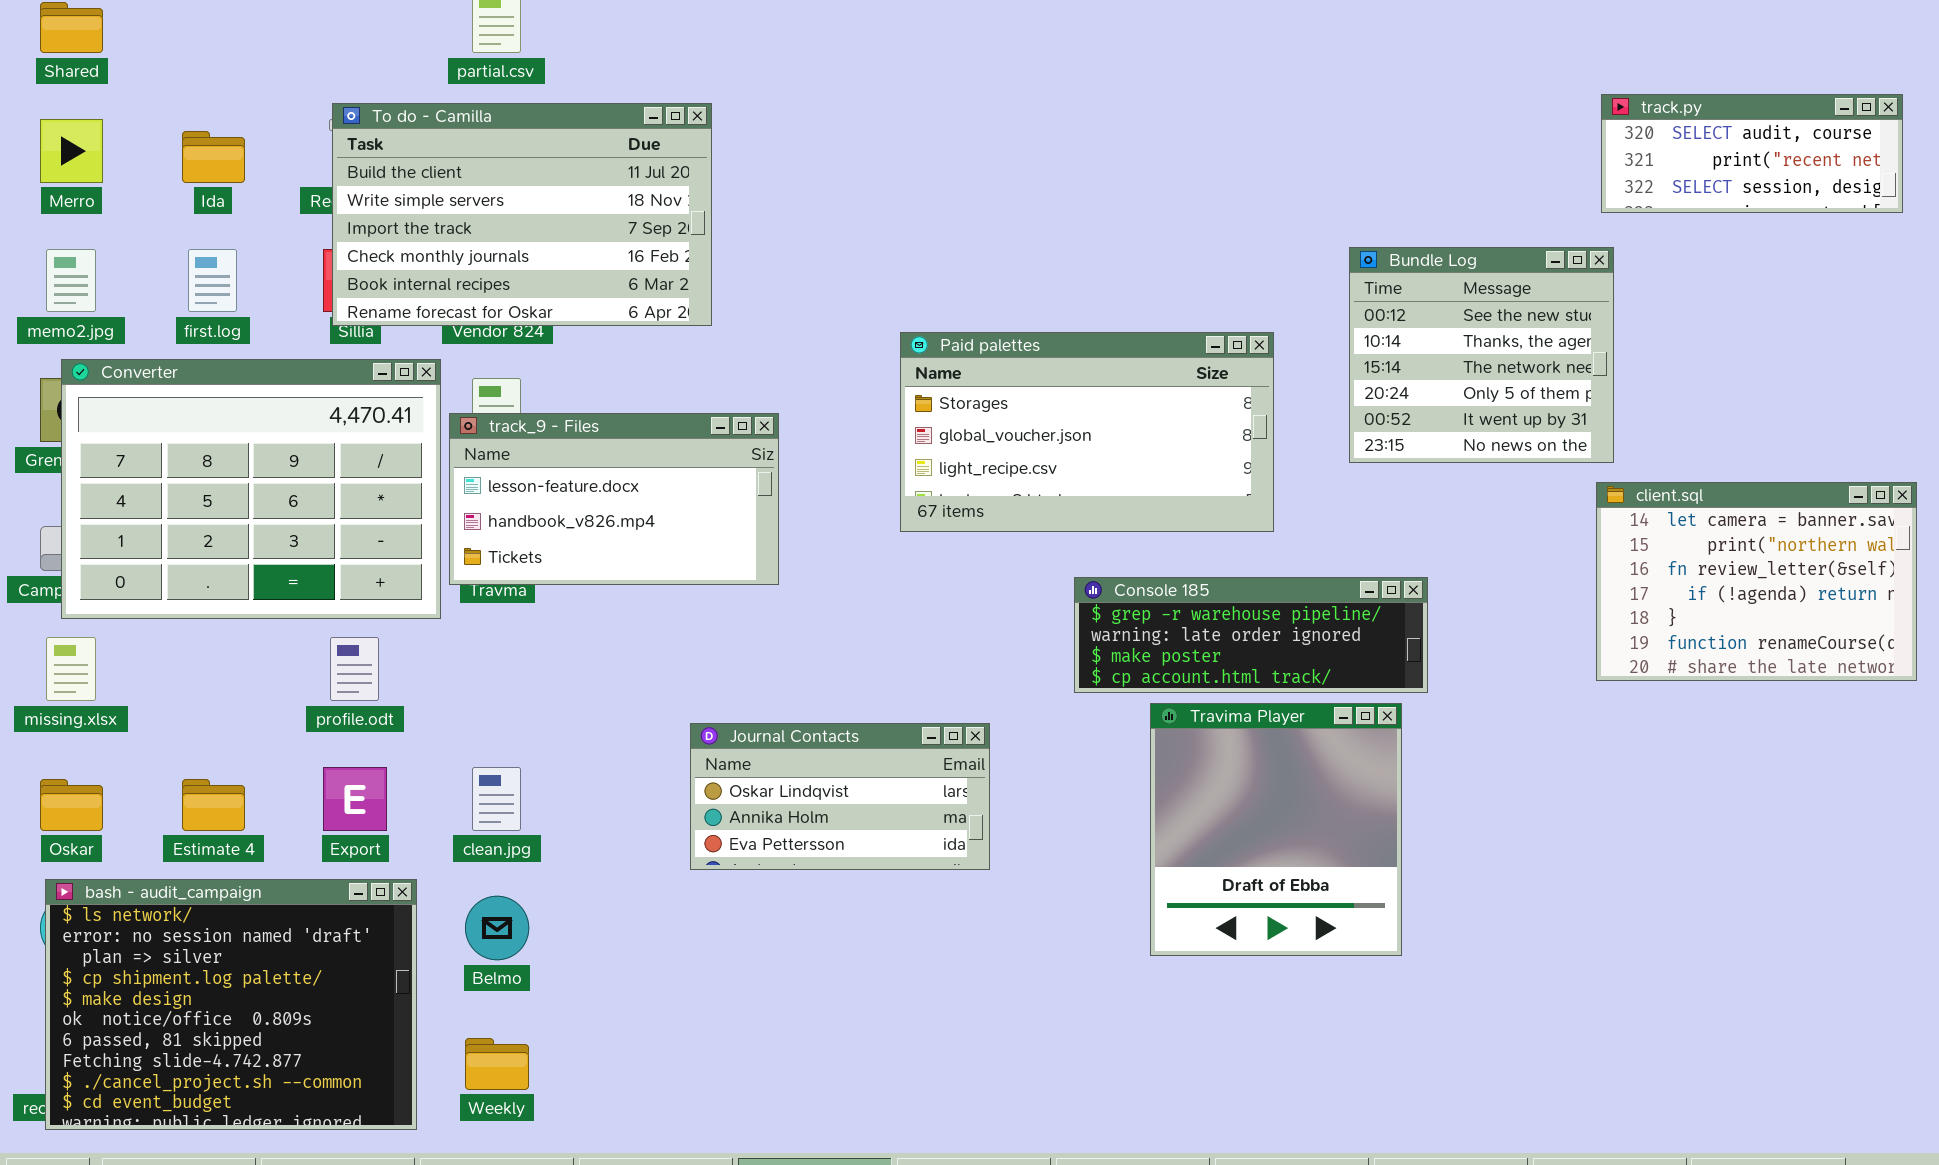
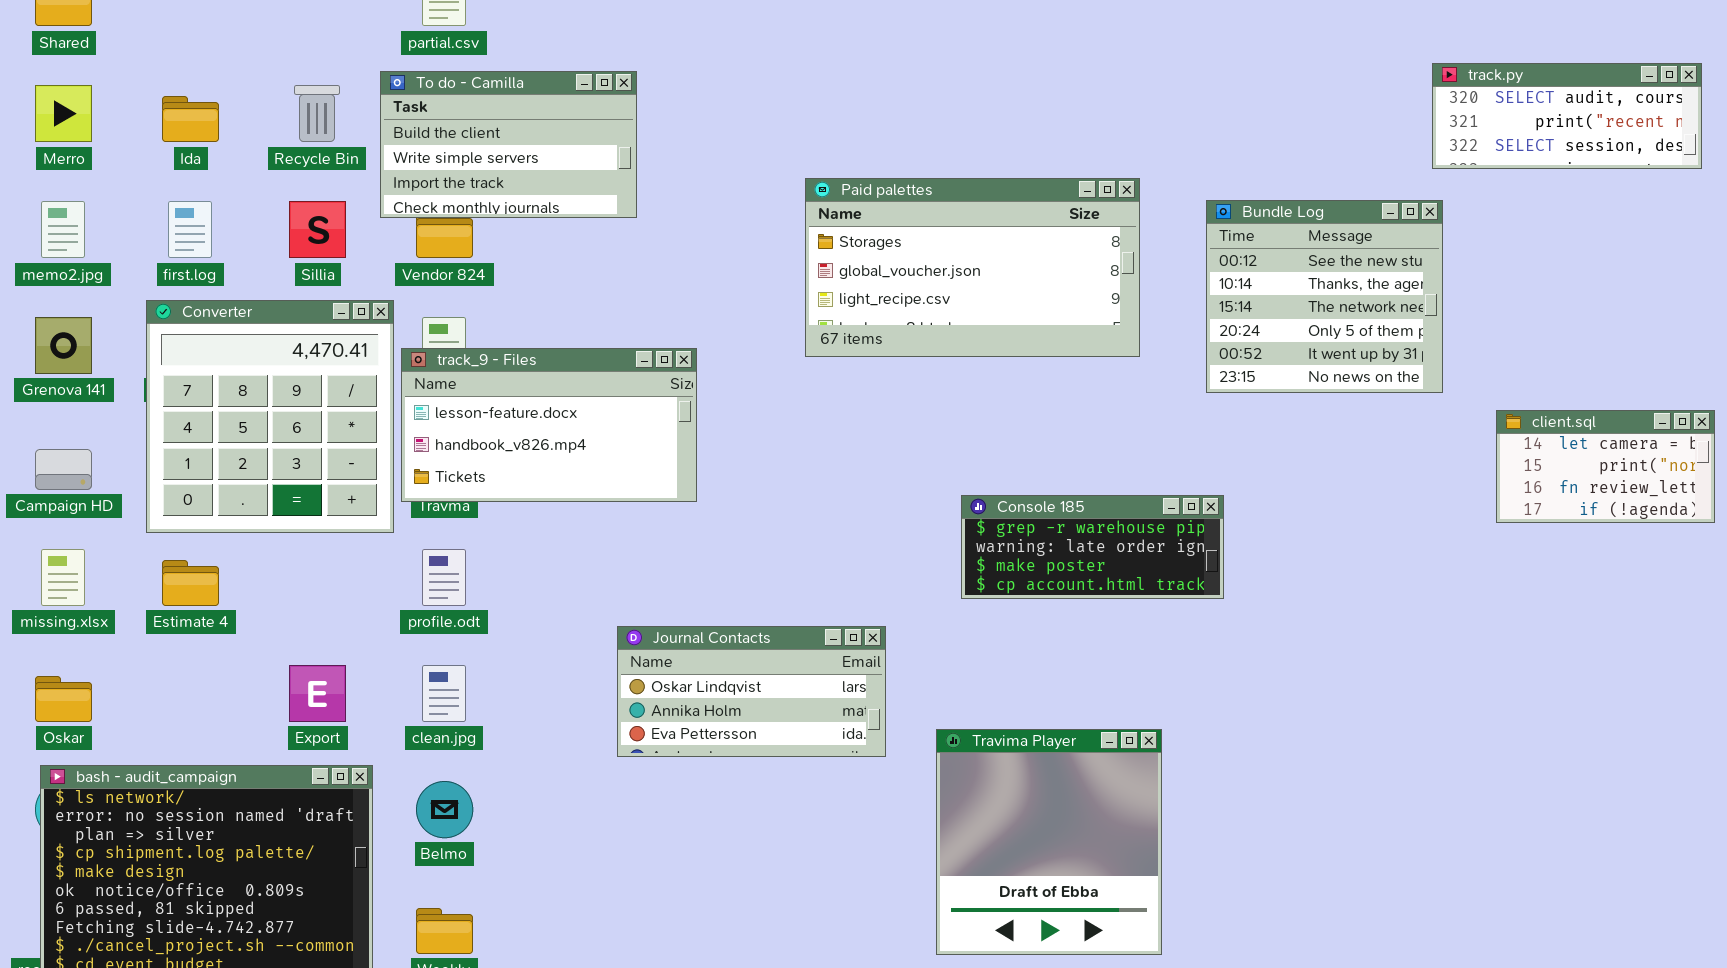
To do - Camilla: [332,103,712,326] -> [380,71,637,218], resized
Paid palettes: [900,332,1274,532] -> [805,178,1140,357], moved
Converter: [61,359,441,619] -> [146,300,394,533], resized
client.sql: [1596,482,1917,681] -> [1496,410,1715,523], resized
Console 185: [1074,577,1428,693] -> [961,495,1224,599], resized
profile.odt: [330,637,379,701] -> [422,549,466,606], moved
Travima Player: [1150,703,1402,956] -> [936,729,1162,955], moved
Estimate 4: [182,779,245,831] -> [162,560,219,606], moved

